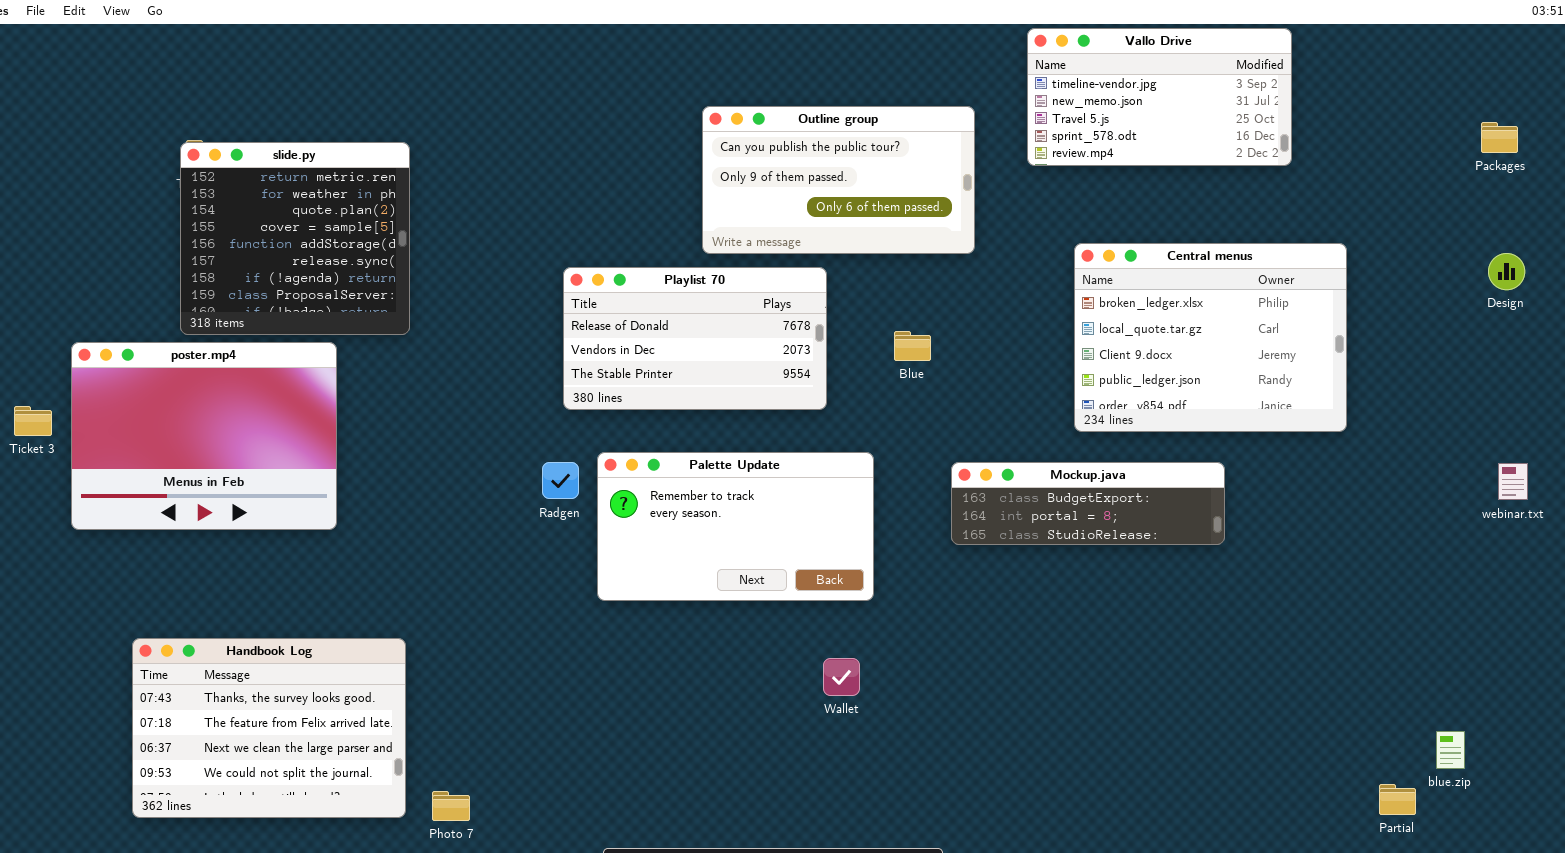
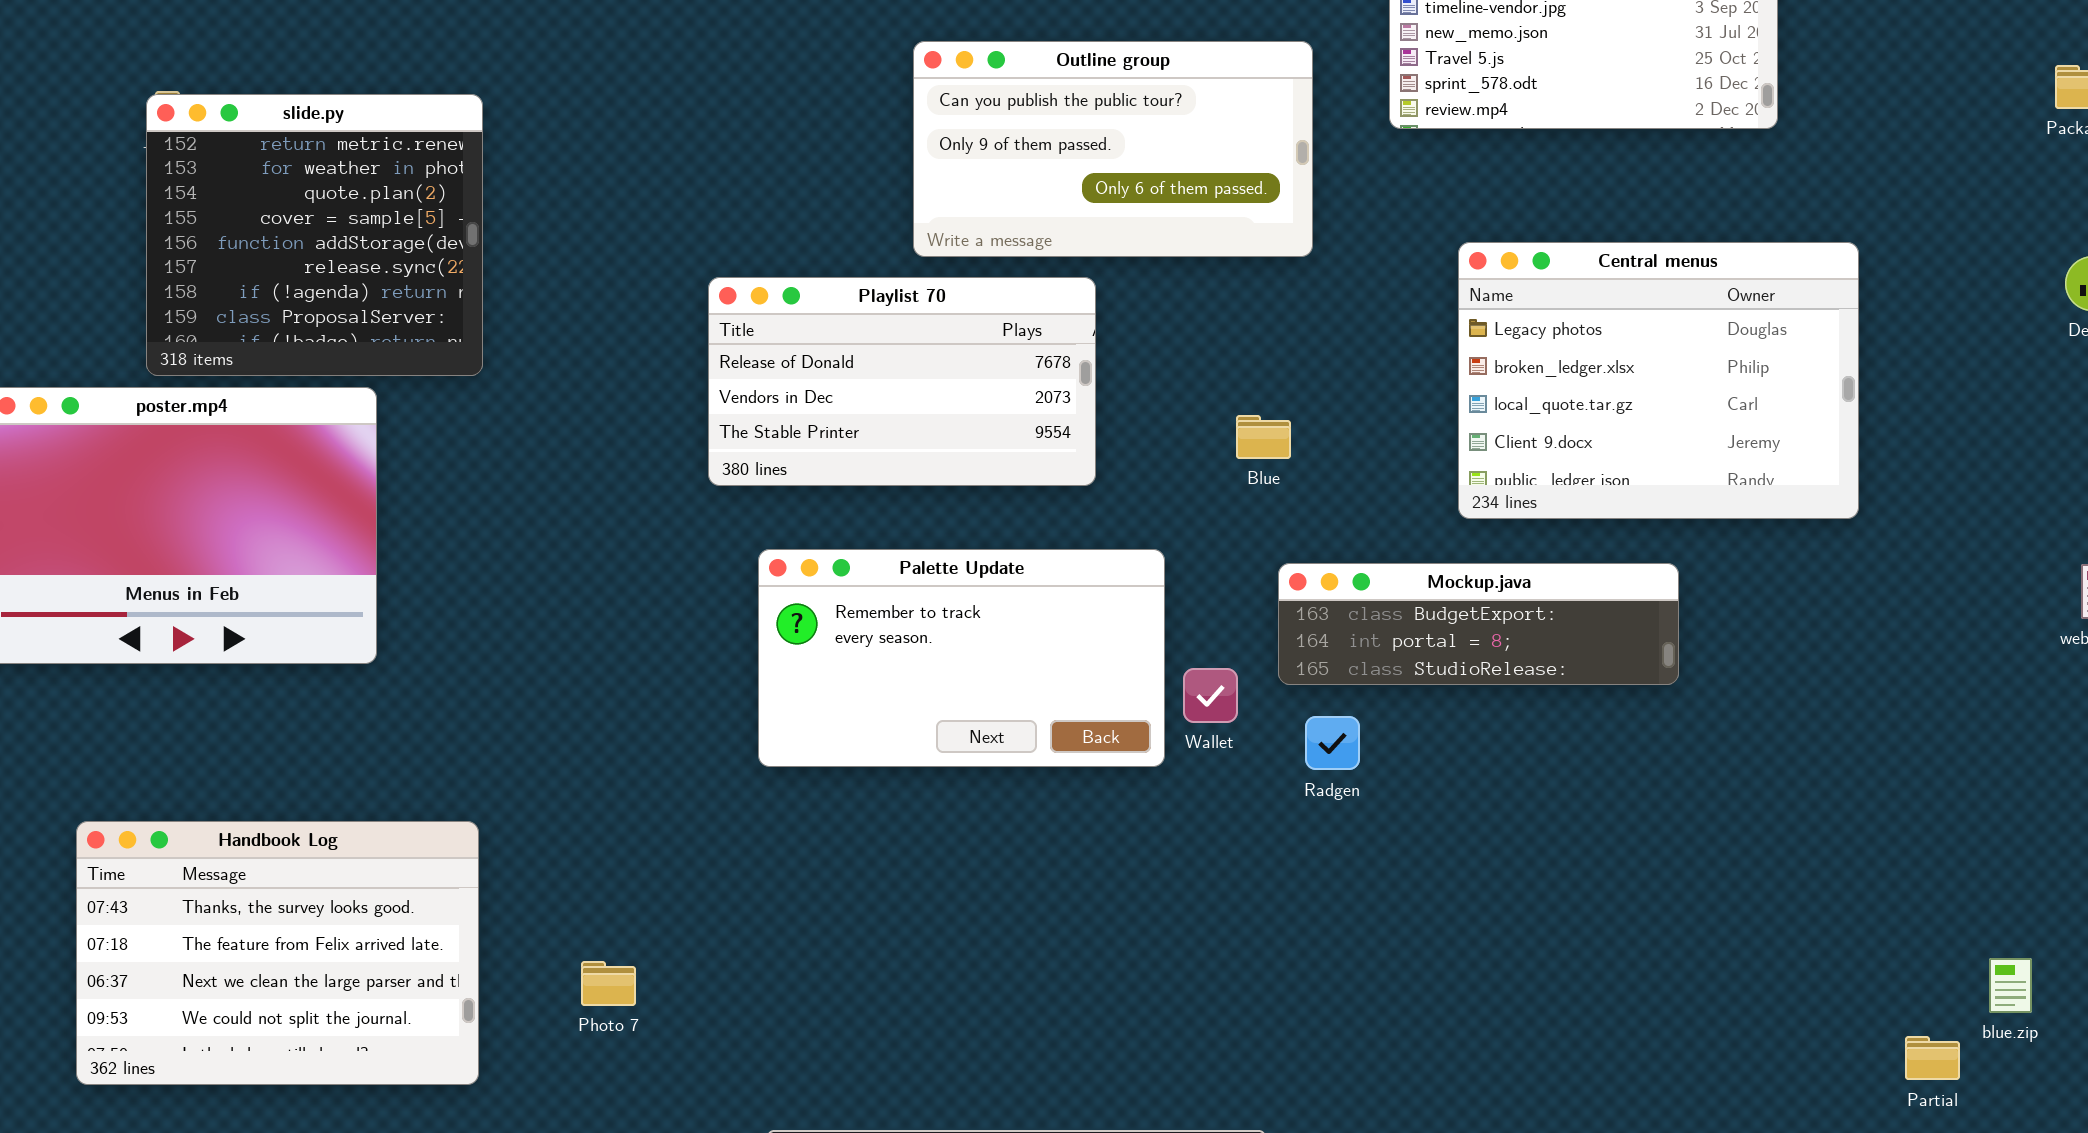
Central menus: [1074,243,1347,432] -> [1458,242,1859,519], scrolled up 1 row
Blue: [894,331,931,361] -> [1236,415,1291,459], moved
Radgen: [542,462,579,499] -> [1305,716,1360,770], moved
Wallet: [823,658,860,696] -> [1183,668,1238,723], moved
Photo 7: [432,791,470,821] -> [581,961,636,1006], moved

